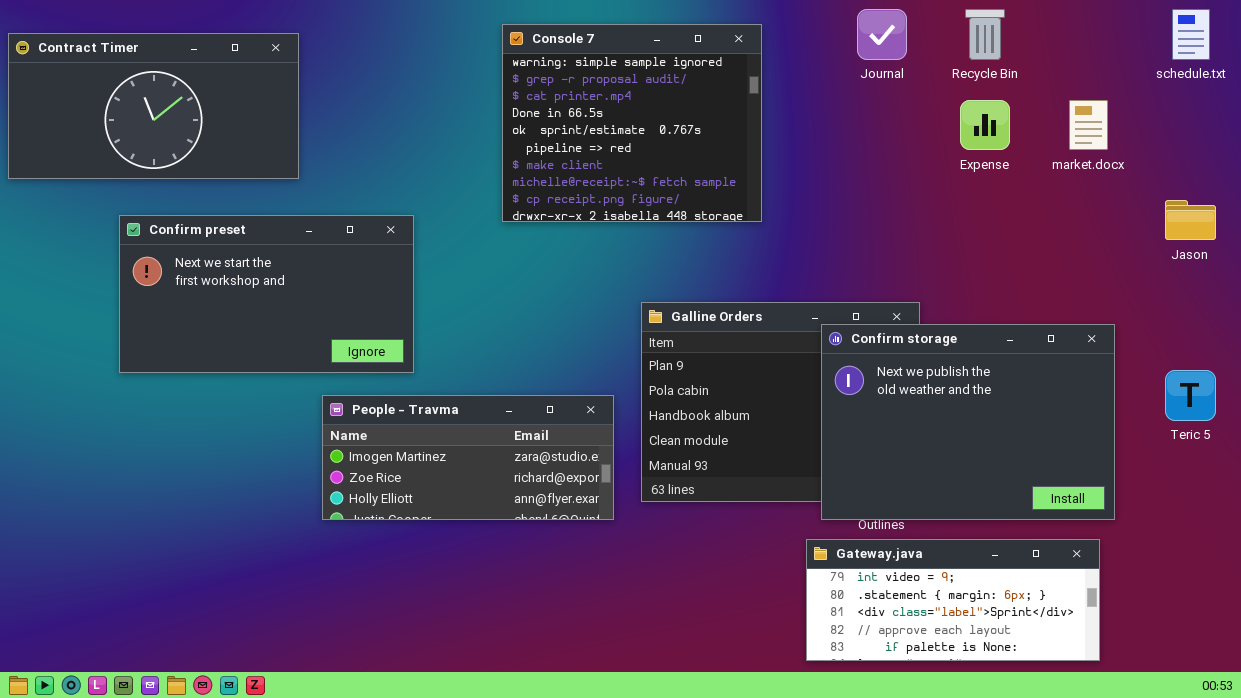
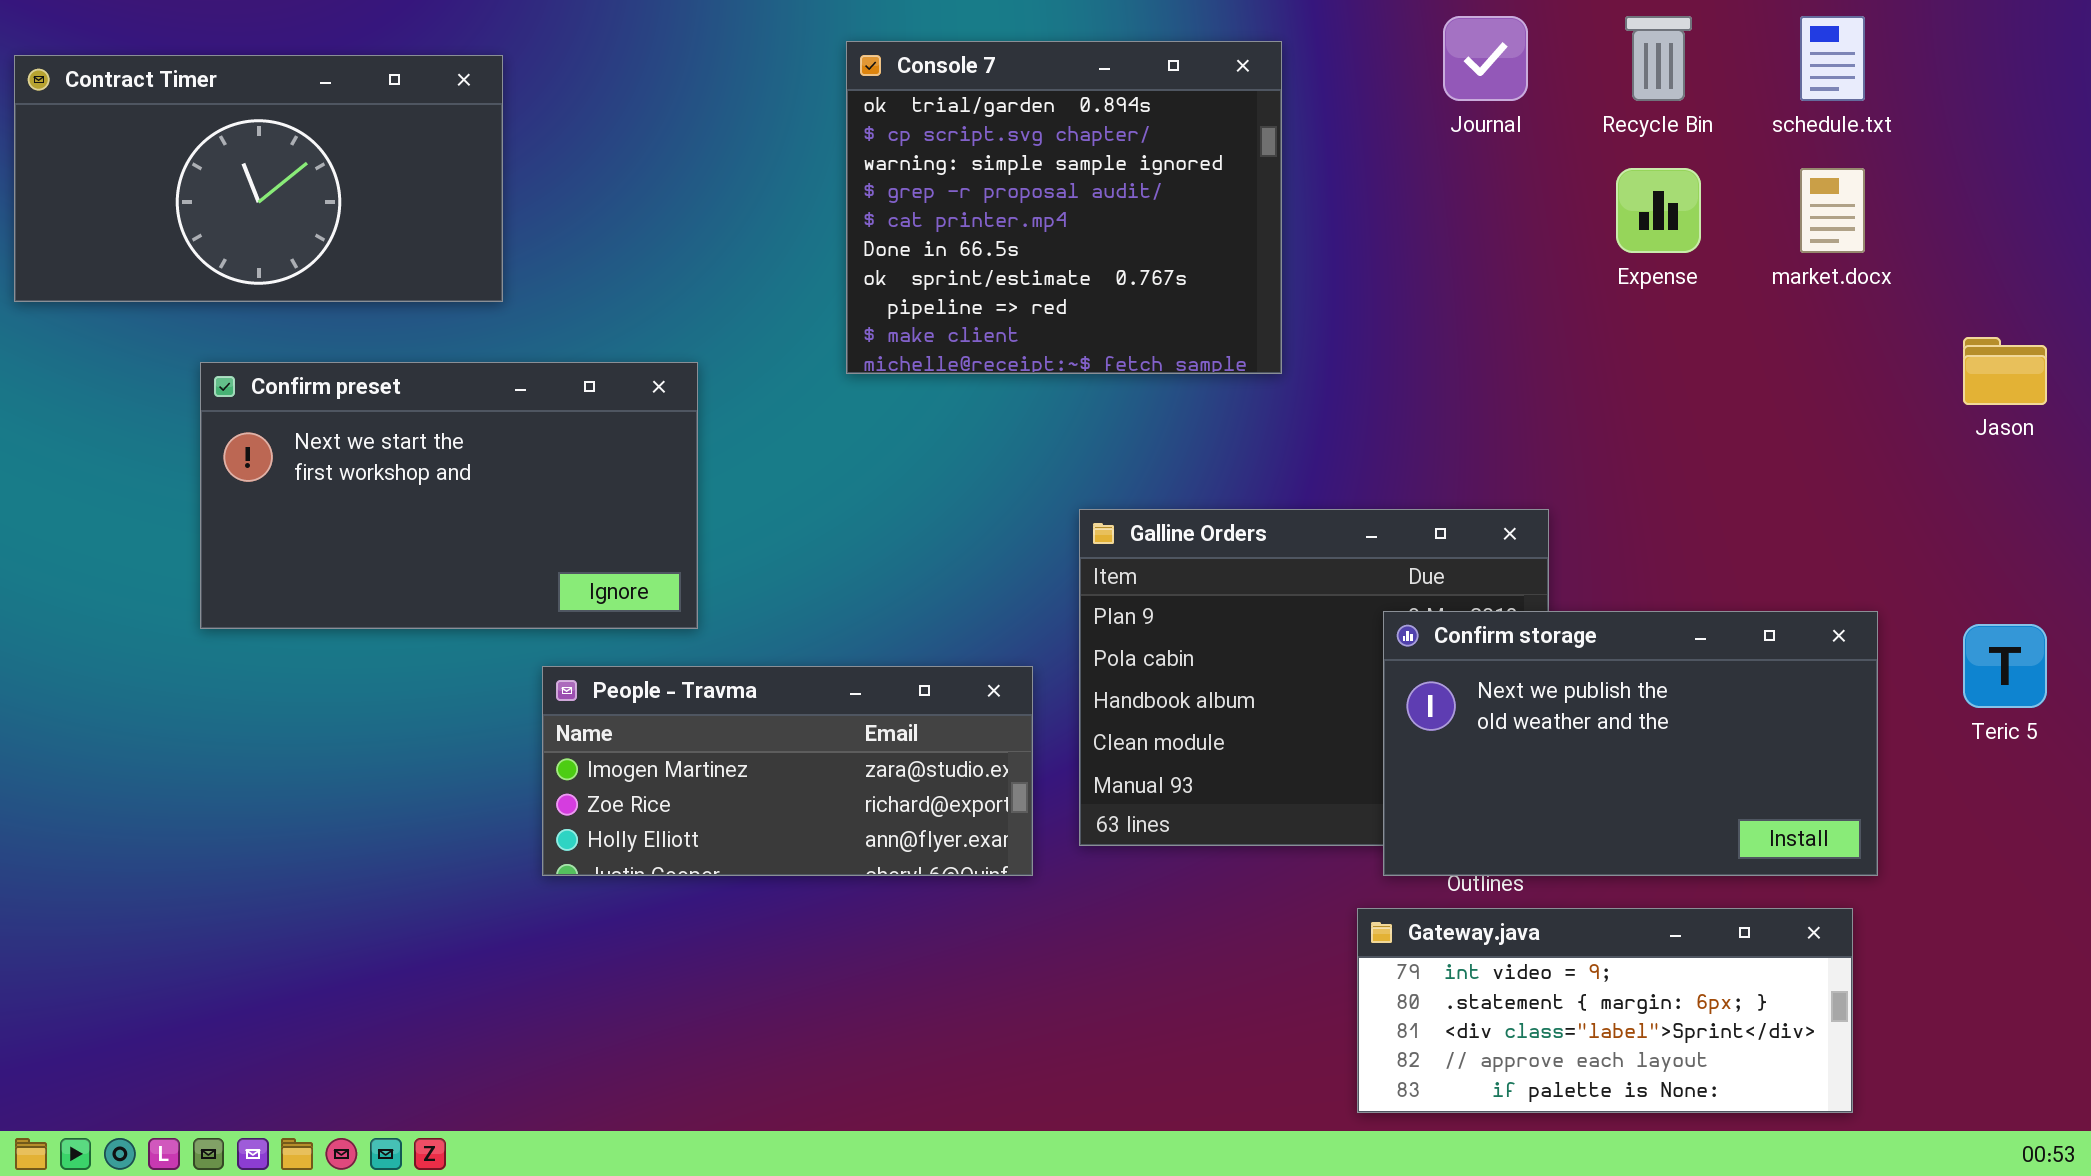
schedule.txt: [1172,9,1210,60] -> [1800,16,1865,101], moved
Console 7: [502,24,762,222] -> [846,41,1282,374], scrolled up 2 rows
Confirm storage: [821,324,1115,520] -> [1383,611,1878,876], resized

